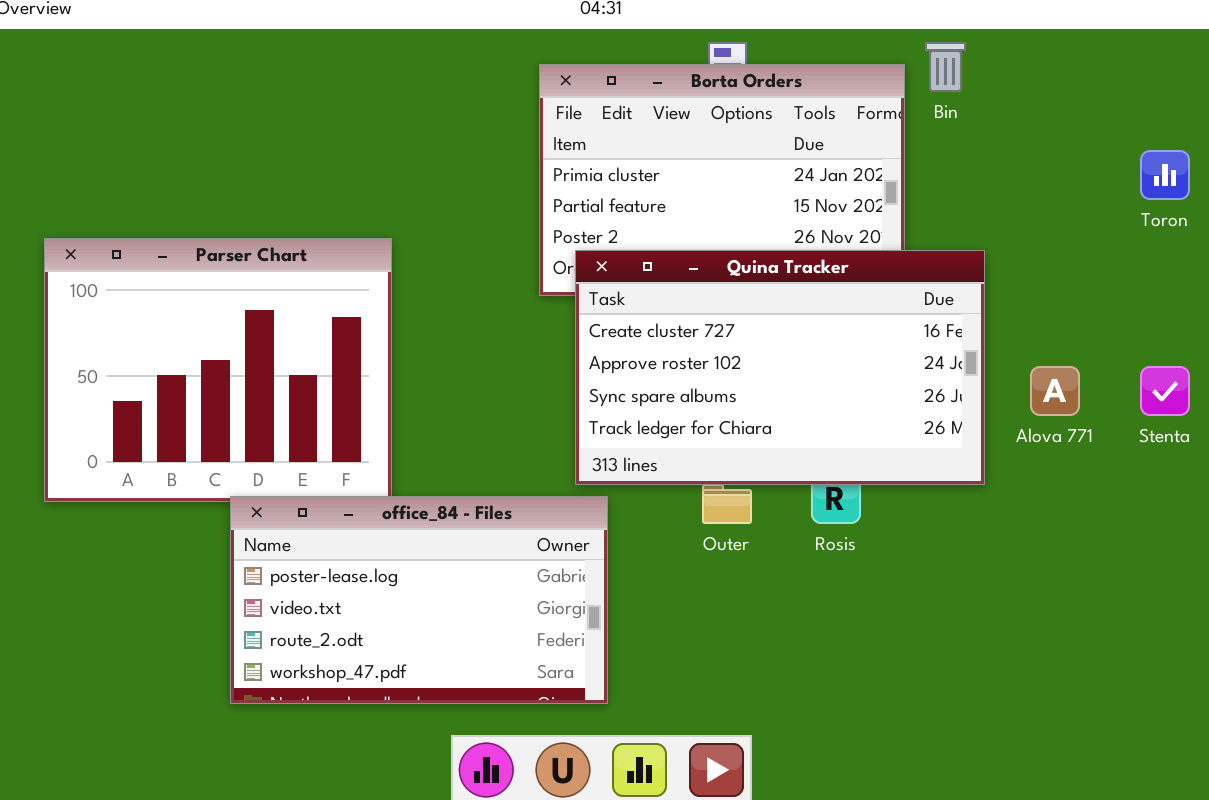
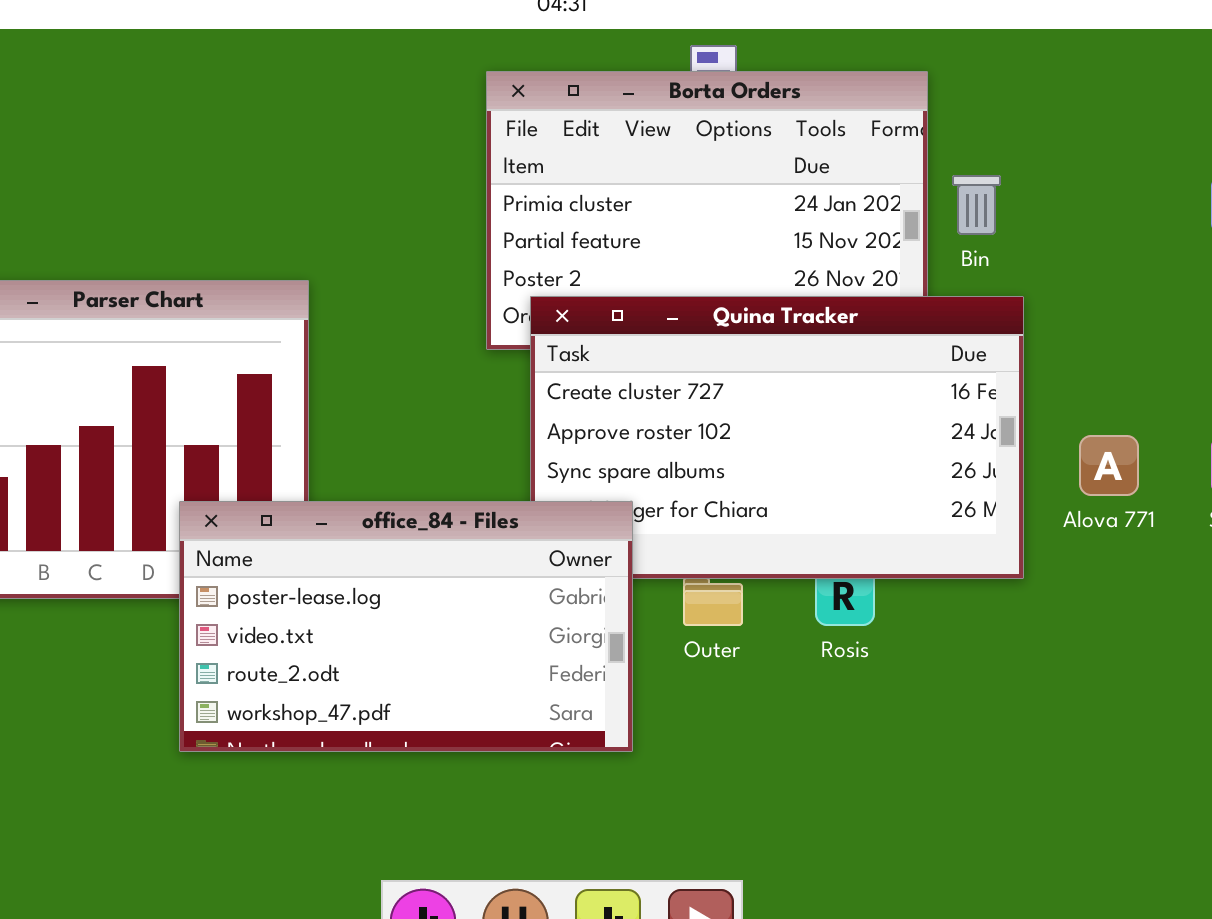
Bin: [925,42,966,92] -> [952,175,1001,235], moved
office_84 - Files: [230,496,608,704] -> [179,501,633,752], moved

